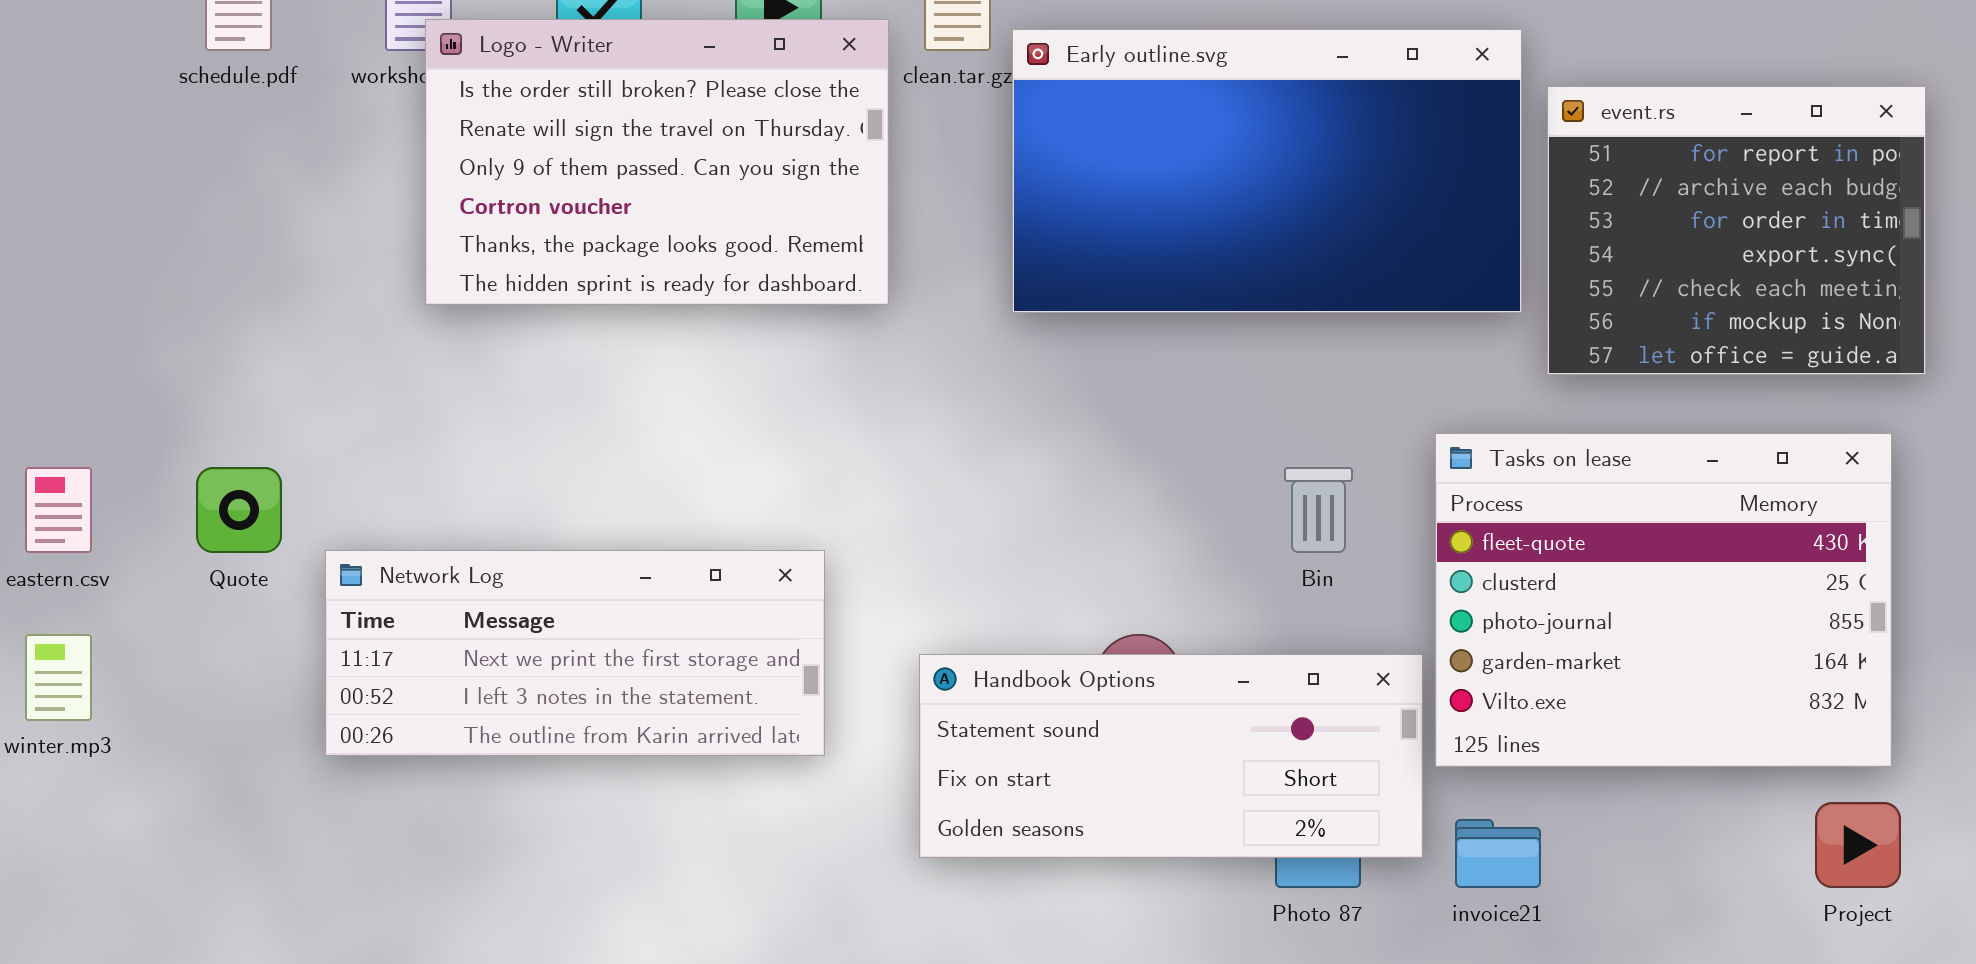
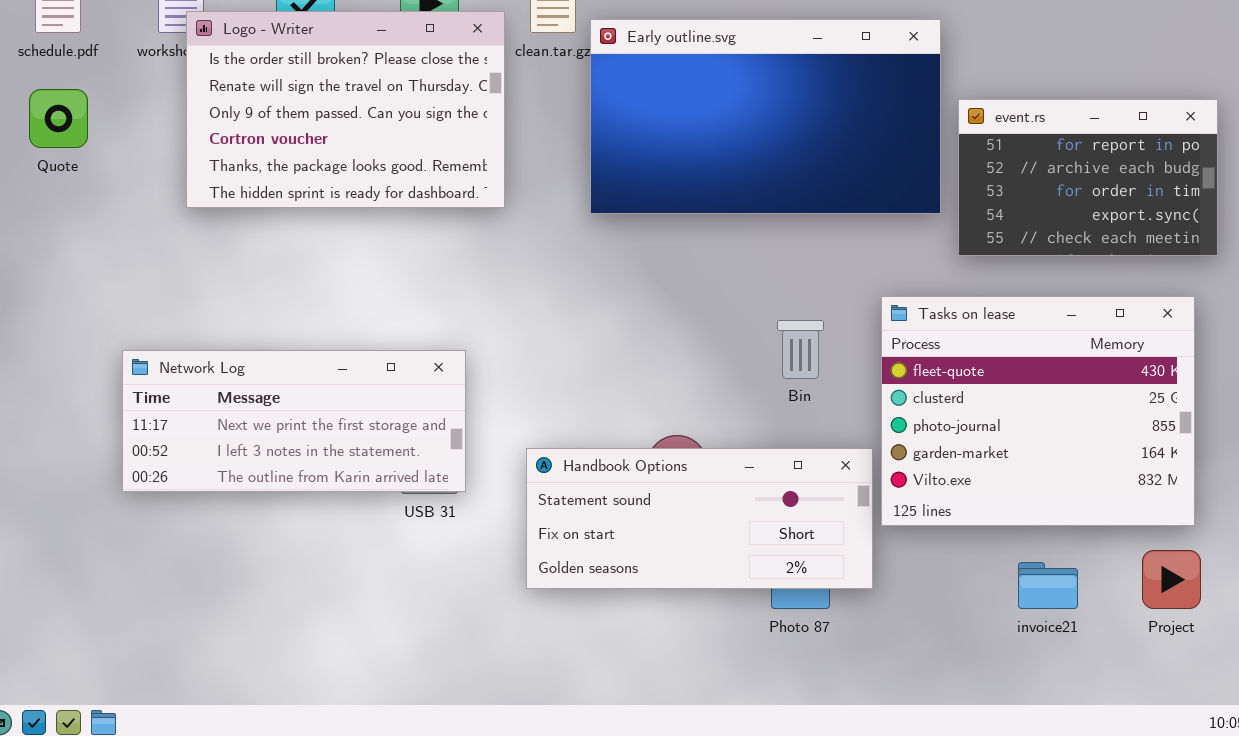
event.rs: [1547,86,1926,375] -> [958,99,1218,256], resized
Quote: [196,467,282,553] -> [29,89,88,148], moved
Network Log: [325,550,825,756] -> [122,350,466,492], moved
invoice21: [1455,819,1541,888] -> [1018,562,1078,609], moved

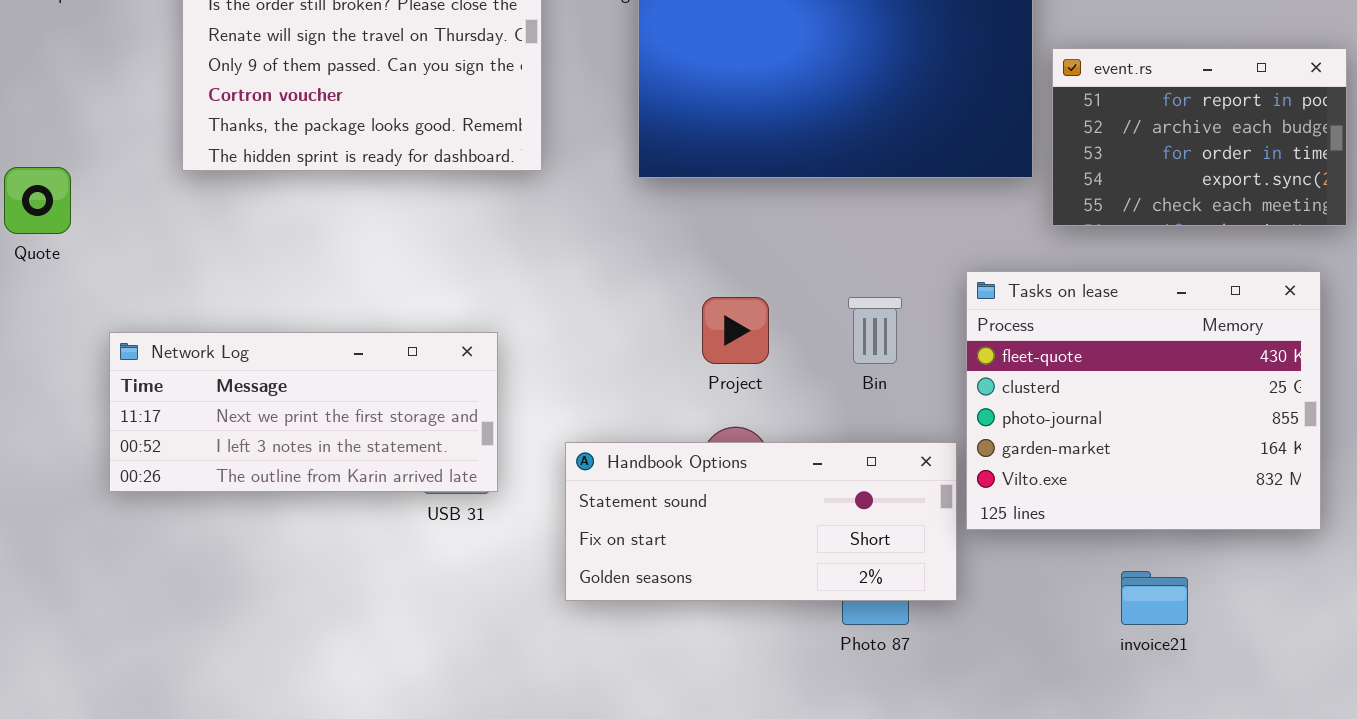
Quote: [29,89,88,148] -> [4,167,71,234], moved
Project: [1142,550,1201,609] -> [702,297,769,364], moved

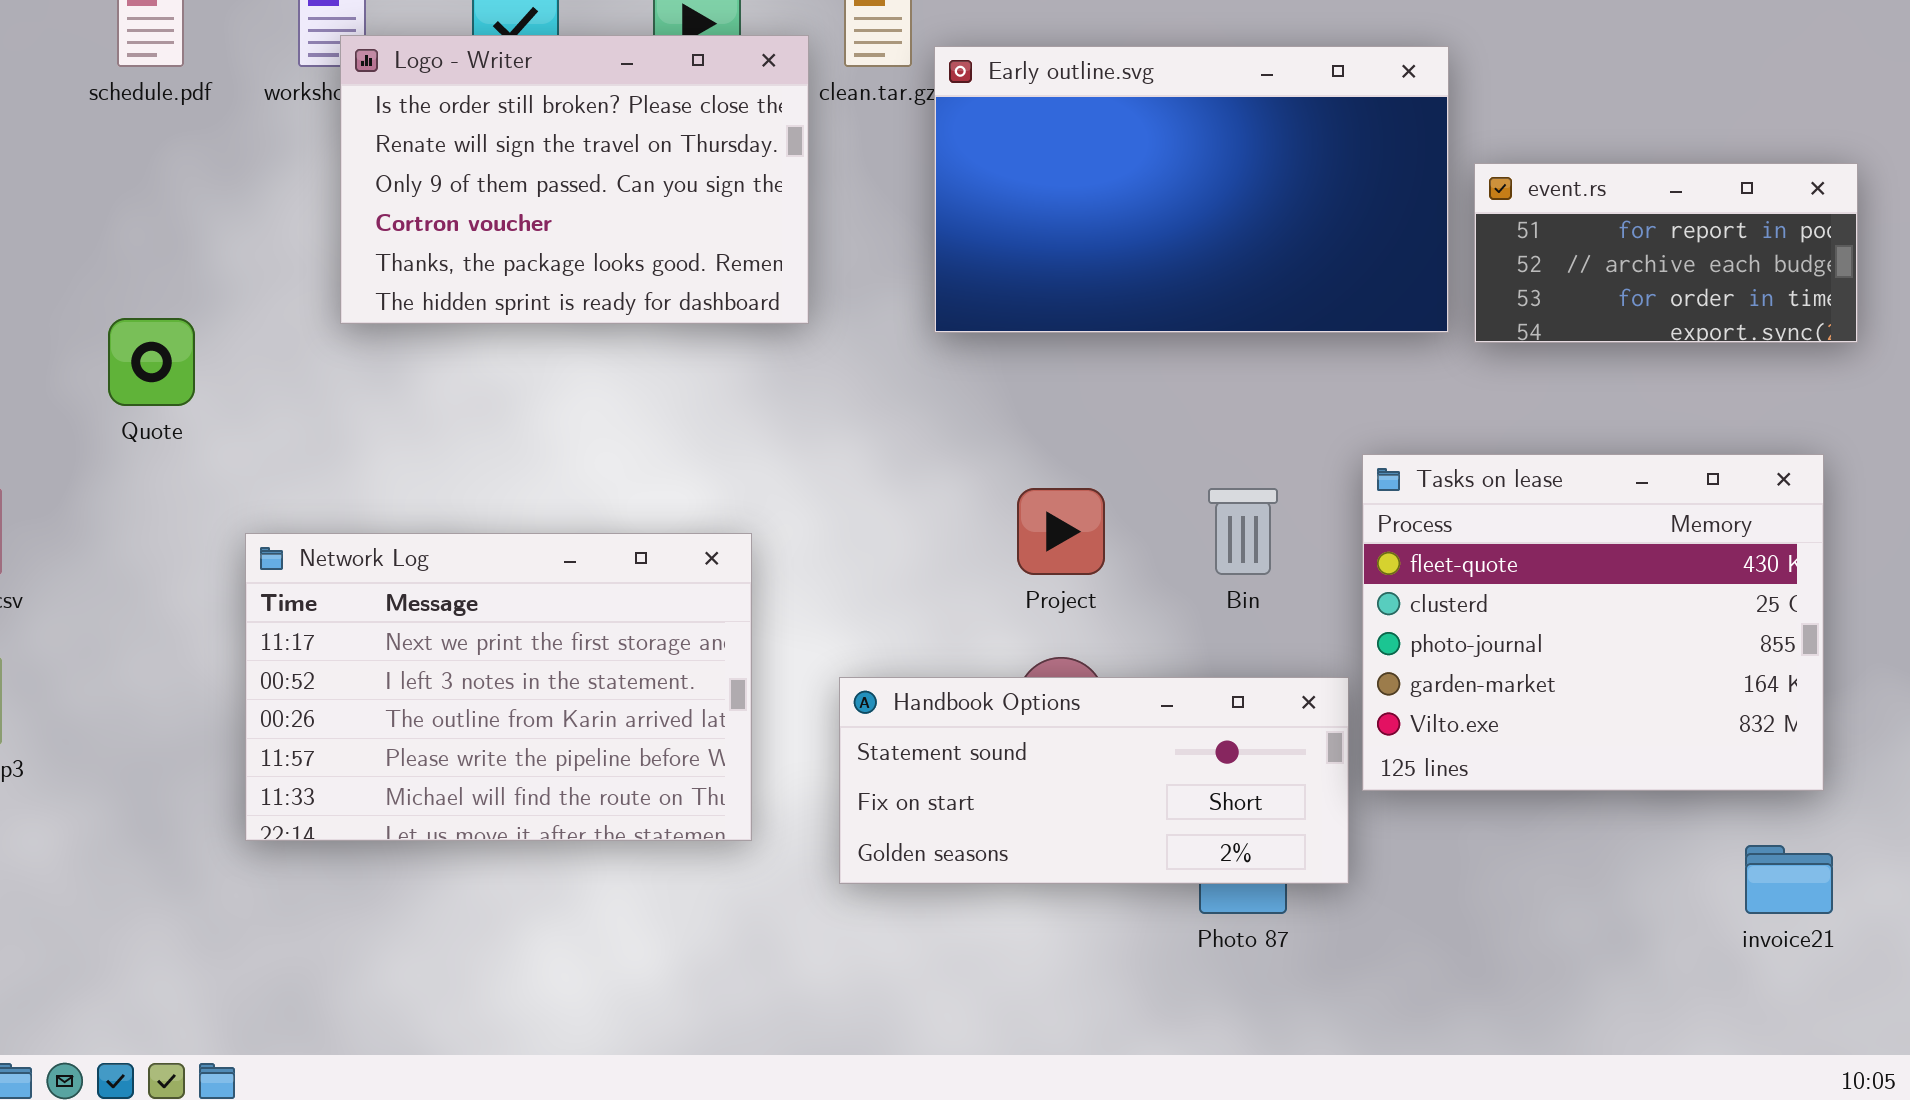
event.rs: [1052,48,1347,226] -> [1474,163,1858,343], resized
Network Log: [109,332,498,492] -> [245,533,752,841], resized
invoice21: [1121,571,1188,625] -> [1745,845,1833,914], moved

